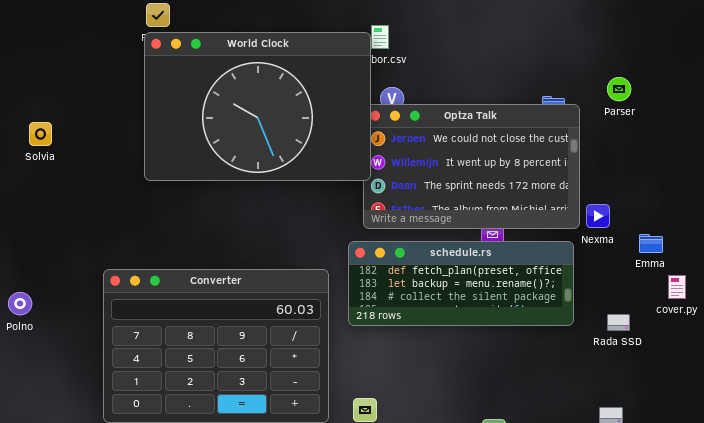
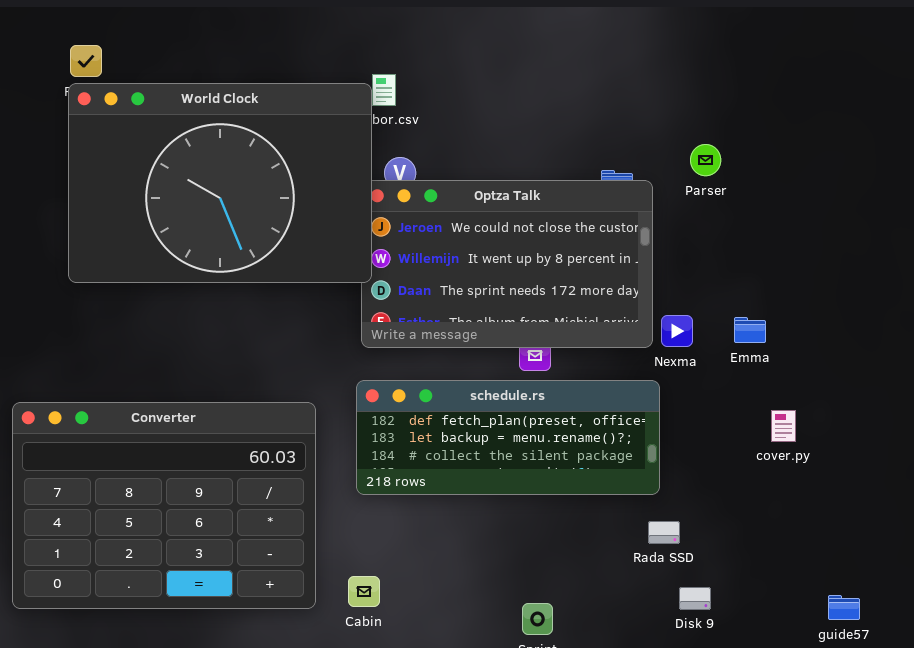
Emma: [639,234,663,253] -> [734,317,766,343], moved
schedule.rs: [348,241,574,326] -> [356,380,660,495], moved
Rada SSD: [607,314,630,331] -> [648,521,680,544], moved

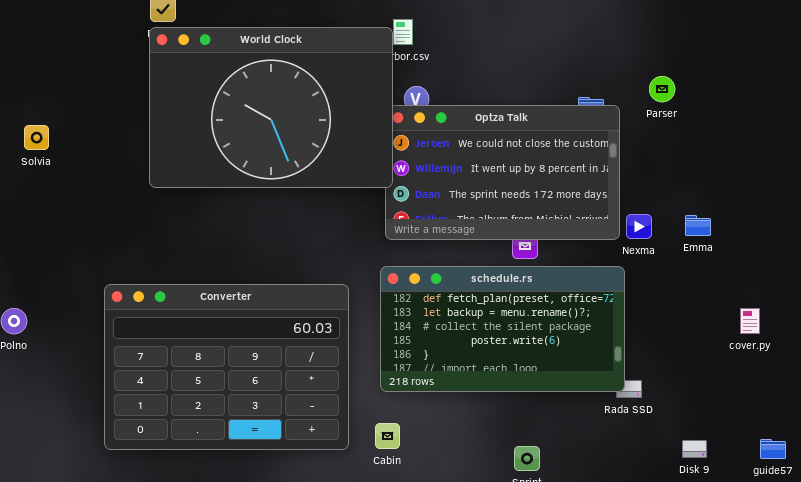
schedule.rs: [356,380,660,495] -> [380,266,625,392], resized
cover.py: [771,410,796,442] -> [740,308,760,334], moved
Disk 9: [679,587,711,610] -> [682,440,707,458], moved

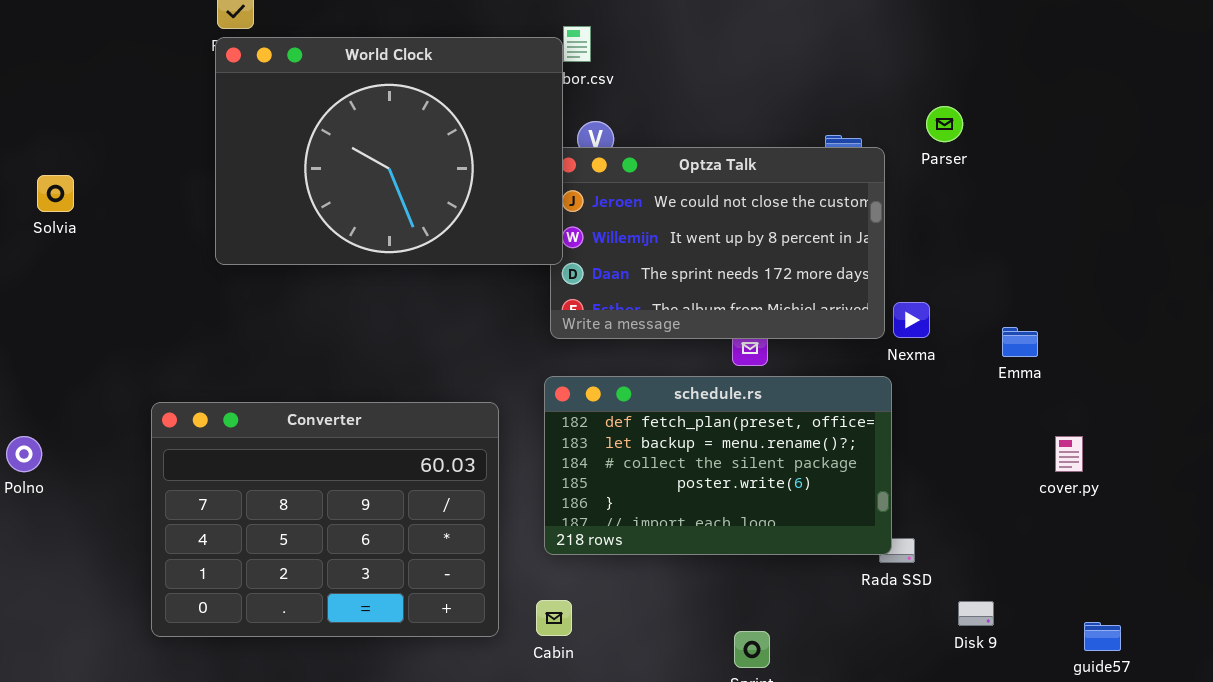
Emma: [685,215,711,236] -> [1002,327,1038,357], moved
Disk 9: [682,440,707,458] -> [958,601,994,626], moved

